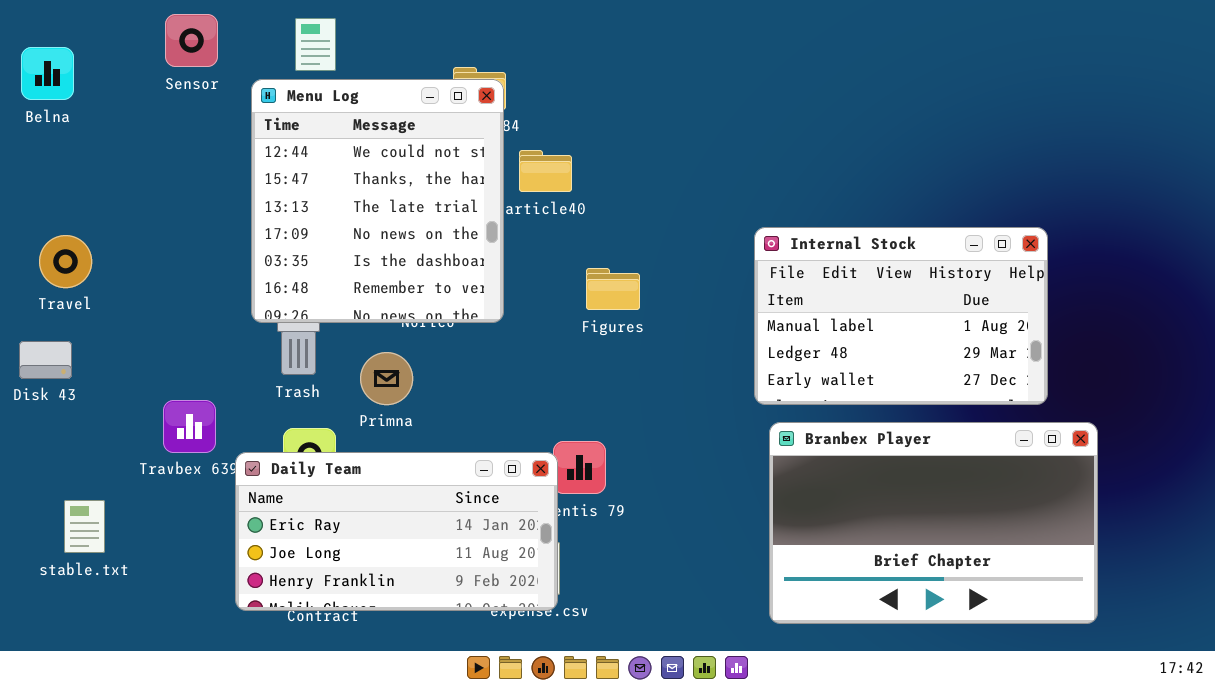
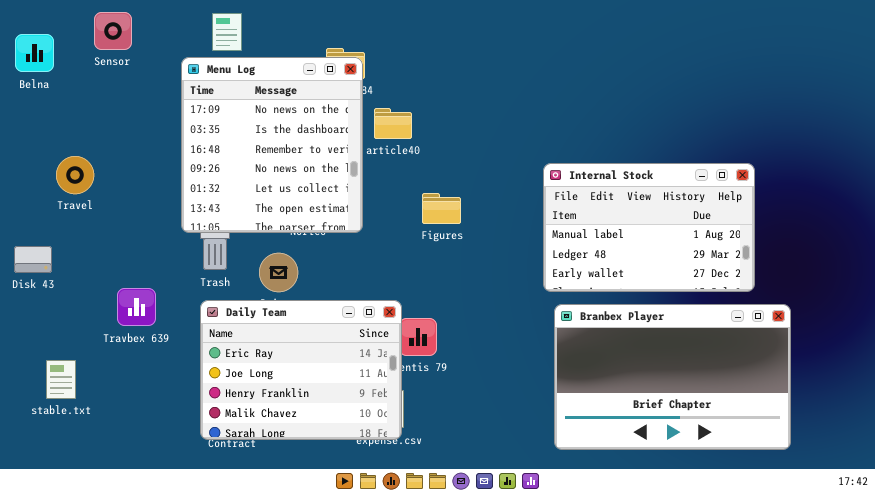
Sensor: [165,14,218,67] -> [94,12,132,50], moved
Menu Log: [251,79,504,323] -> [181,57,363,233], scrolled down 3 rows
Travel: [39,235,92,288] -> [56,156,94,194], moved
Daily Team: [235,452,558,611] -> [200,300,402,440], resized

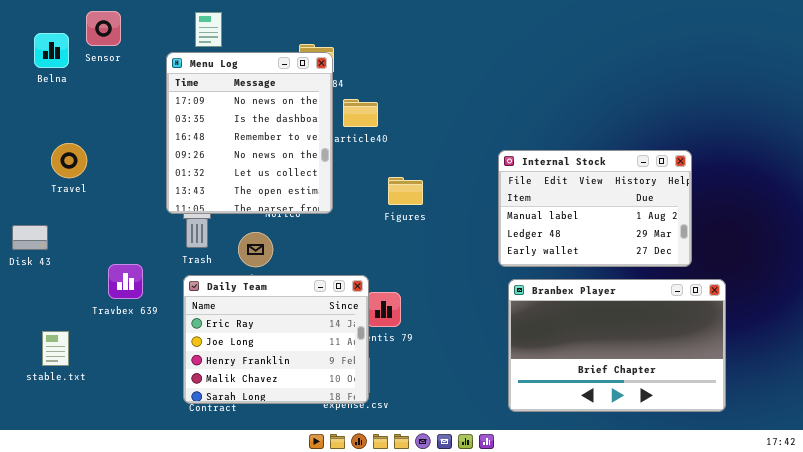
Belna: [15,34,54,72] -> [34,33,69,68], moved

